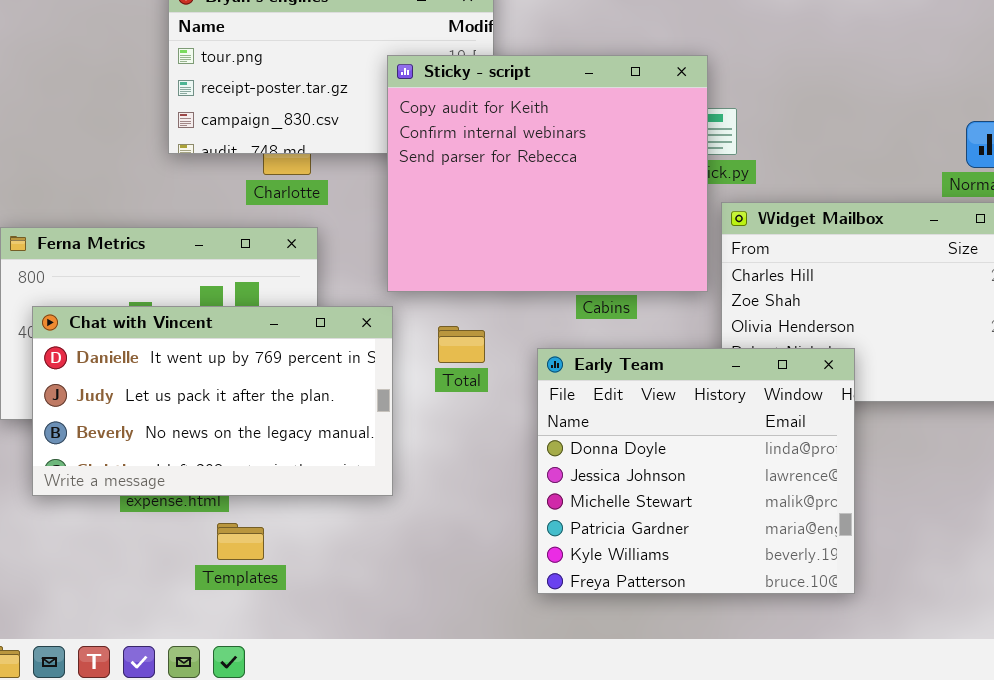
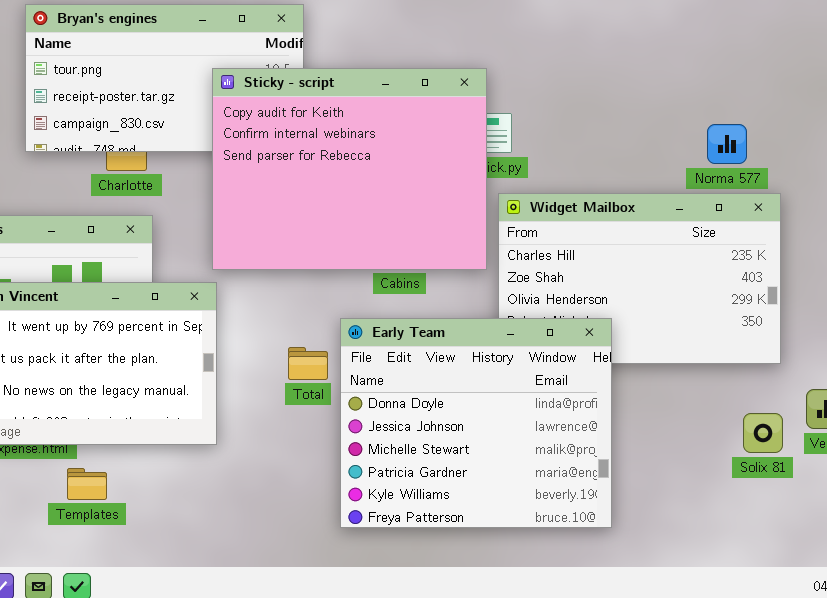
Total: [438,326,485,363] -> [288,347,328,380], moved

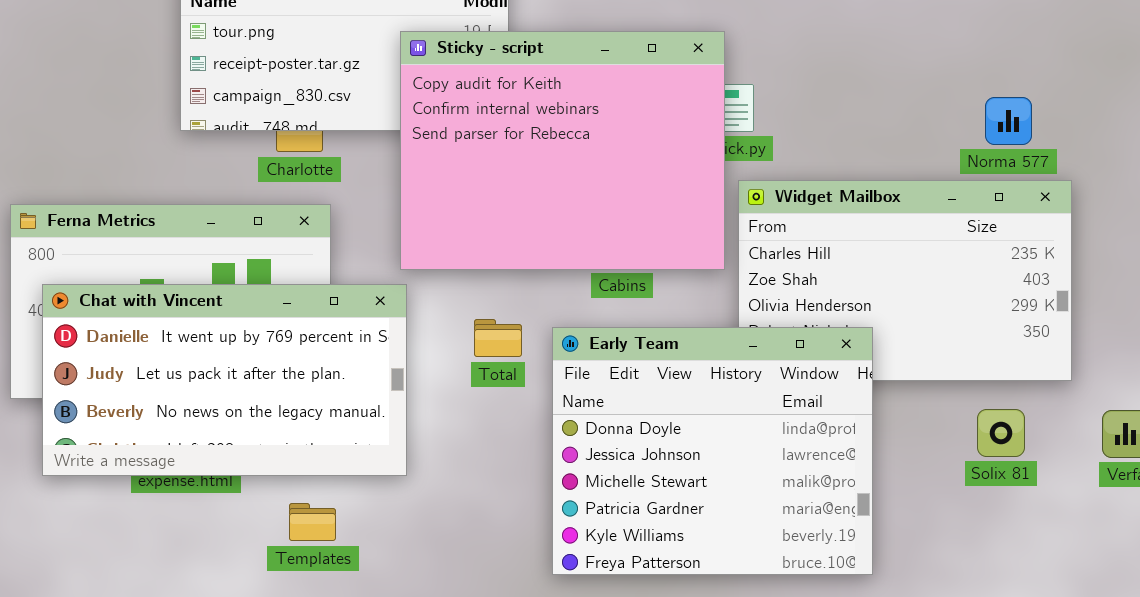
Total: [288,347,328,380] -> [474,319,522,357], moved
Solix 81: [743,413,783,453] -> [977,409,1025,457], moved
Templates: [67,468,107,500] -> [289,503,336,541], moved

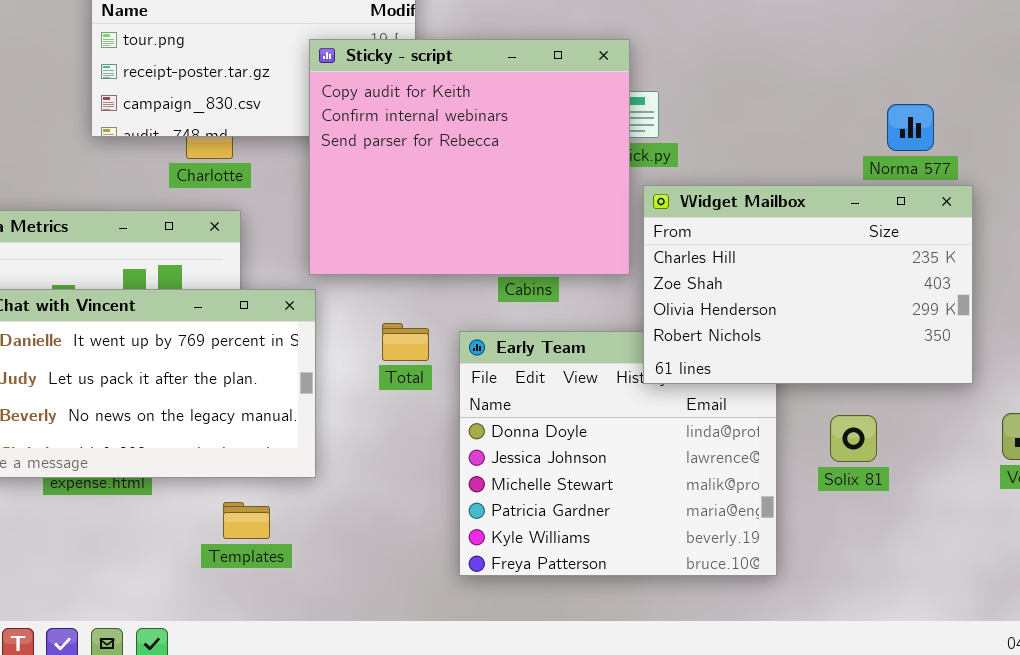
Widget Mailbox: [738,180,1072,381] -> [643,185,973,384], raised
Solix 81: [977,409,1025,457] -> [830,415,877,462], moved
Templates: [289,503,336,541] -> [223,502,270,539], moved

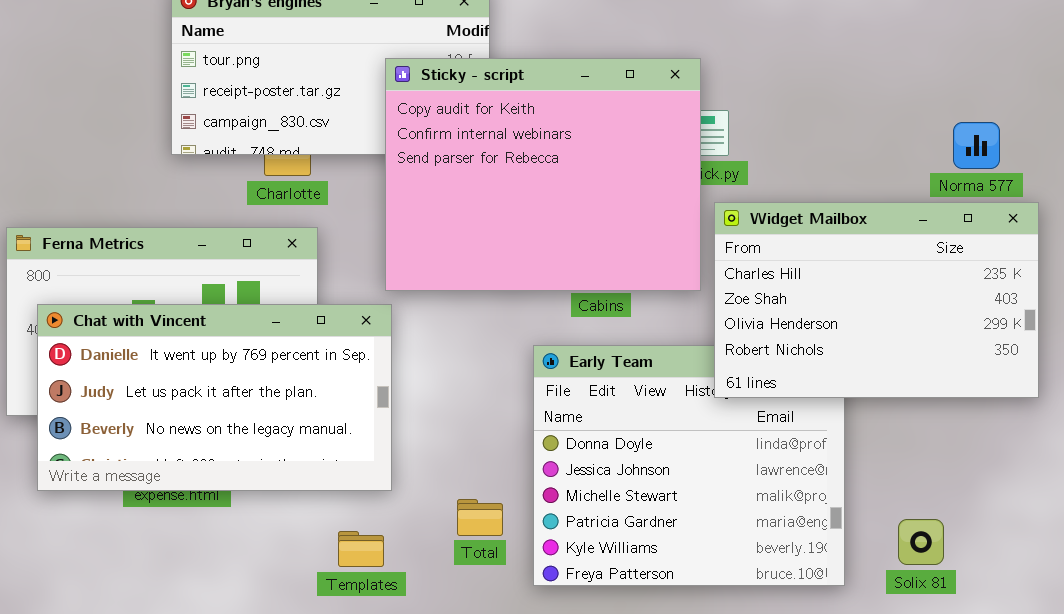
Total: [382,323,429,361] -> [457,499,503,536], moved
Solix 81: [830,415,877,462] -> [898,519,944,565], moved
Templates: [223,502,270,539] -> [338,531,384,567], moved

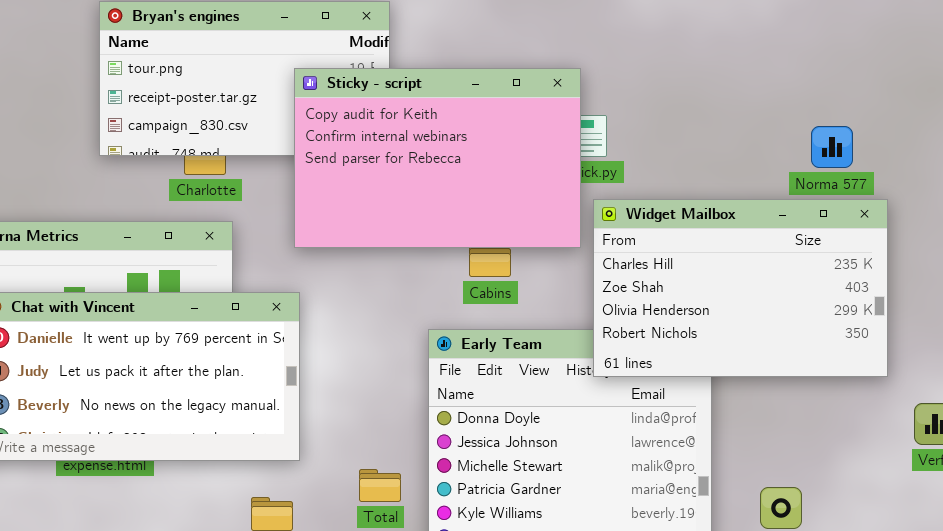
Sticky - script: [385,58,701,291] -> [294,68,581,248], resized

